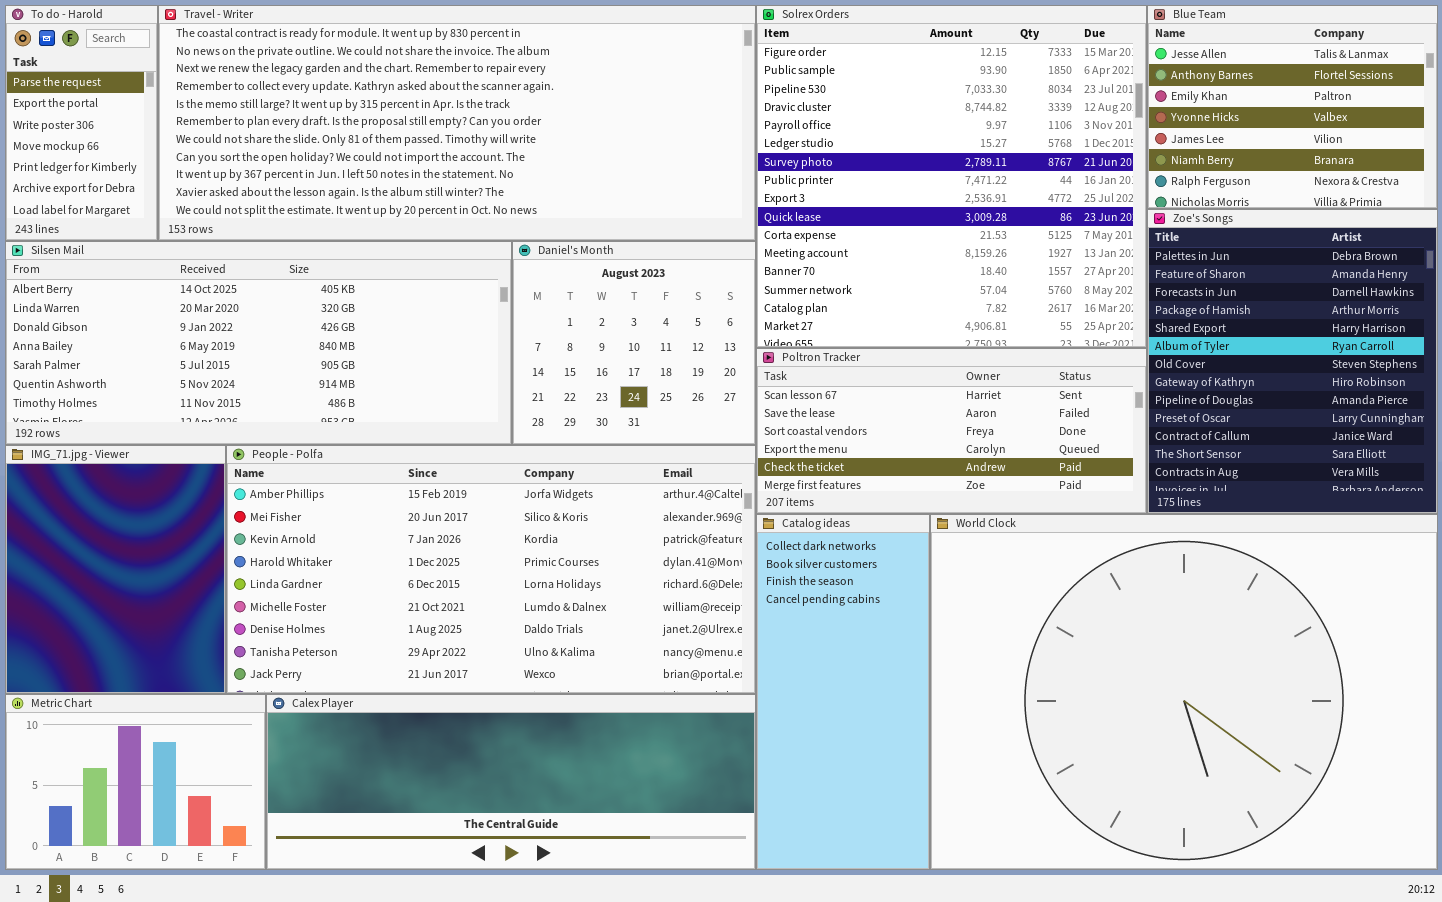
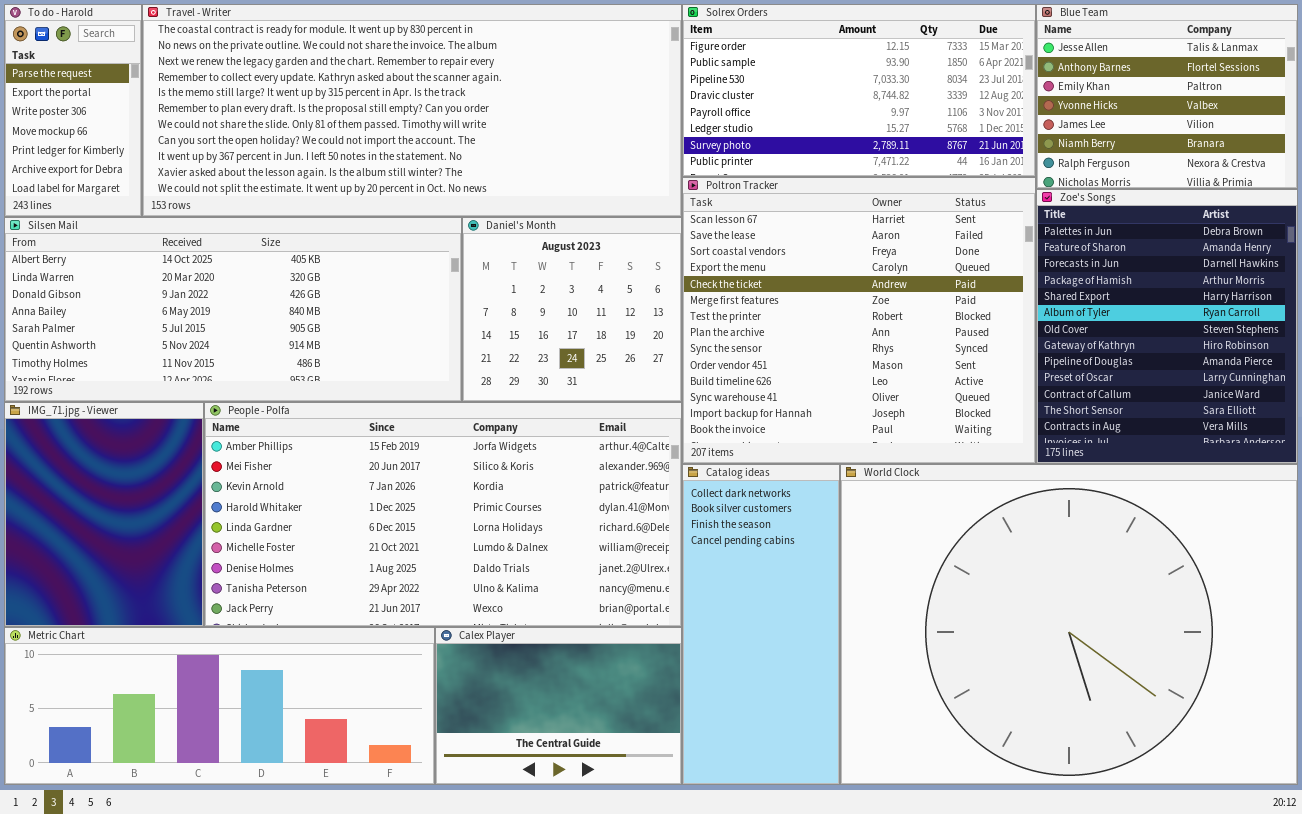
Solrex Orders: [756,5,1147,348] -> [682,4,1036,177], resized
Poltron Tracker: [756,348,1147,514] -> [682,177,1036,464], resized
Metric Chart: [5,694,266,870] -> [4,627,435,785], resized
Calex Player: [266,694,756,870] -> [435,627,682,785], resized

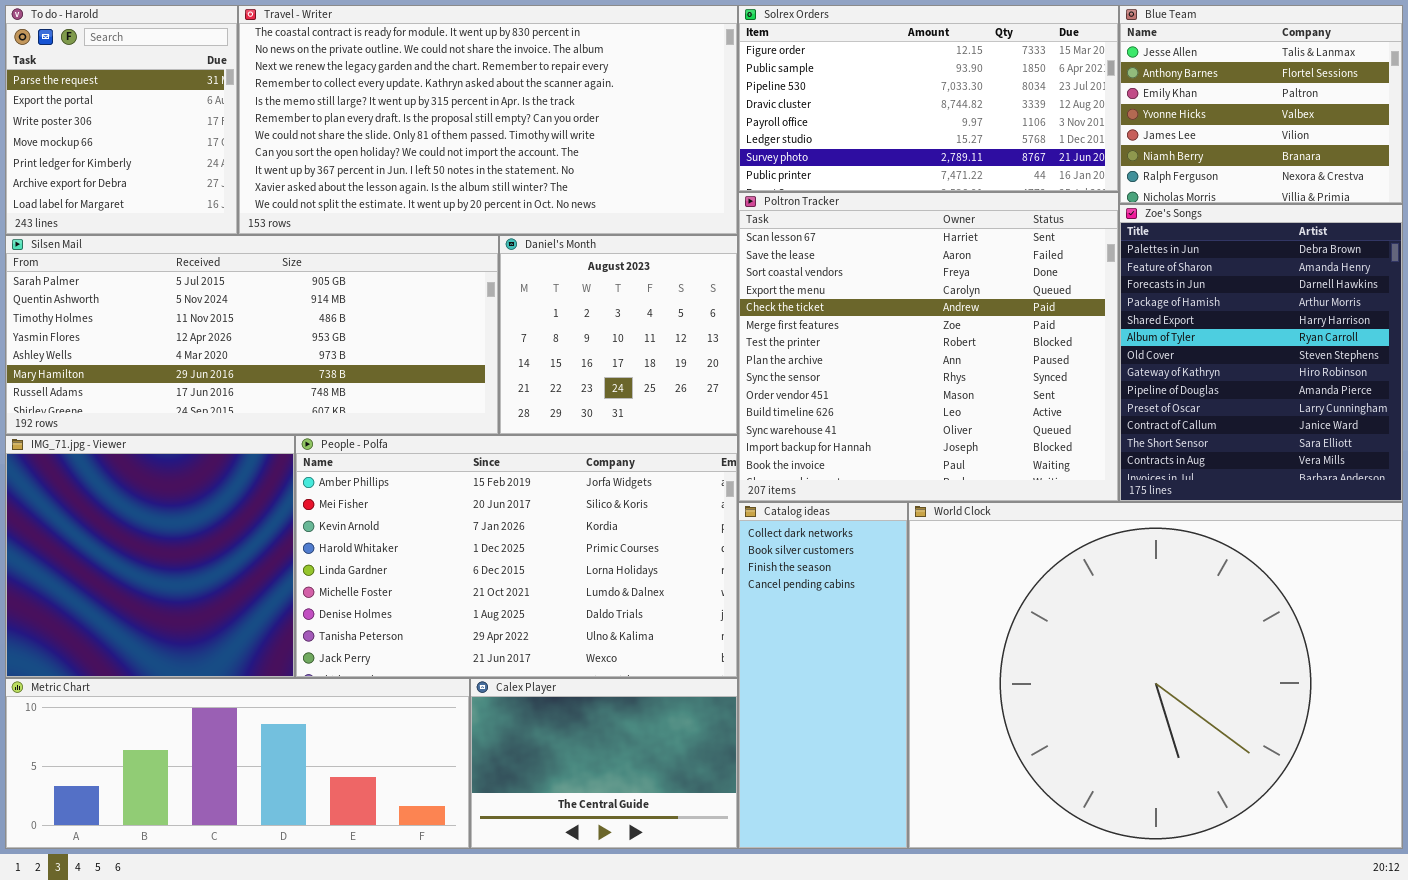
To do - Harold: [4,4,142,217] -> [5,5,238,235], resized
Travel - Writer: [142,4,682,217] -> [238,5,738,235], resized
Silsen Mail: [4,217,462,402] -> [5,235,499,435], scrolled down 4 rows
IMG_71.jpg - Viewer: [4,402,204,627] -> [5,435,295,678], resized
People - Polfa: [204,402,682,627] -> [295,435,738,678], resized

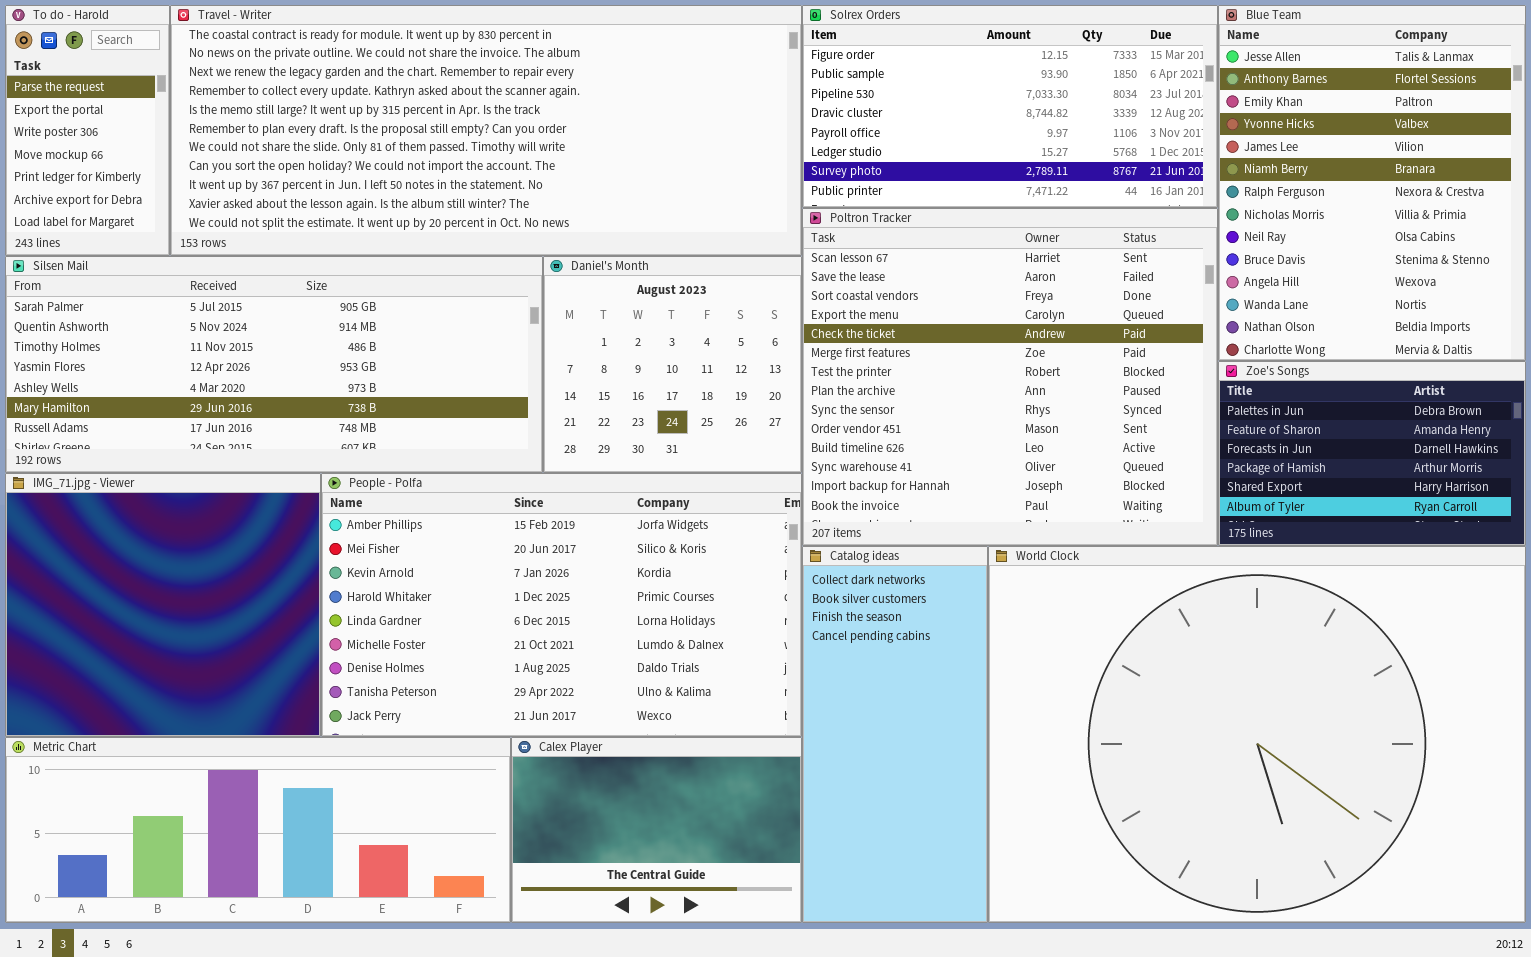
To do - Harold: [5,5,238,235] -> [5,5,170,256], resized
Travel - Writer: [238,5,738,235] -> [170,5,802,256], resized
Blue Team: [1119,5,1403,204] -> [1218,5,1526,361], resized
Zoe's Songs: [1119,204,1403,502] -> [1218,361,1526,546], resized

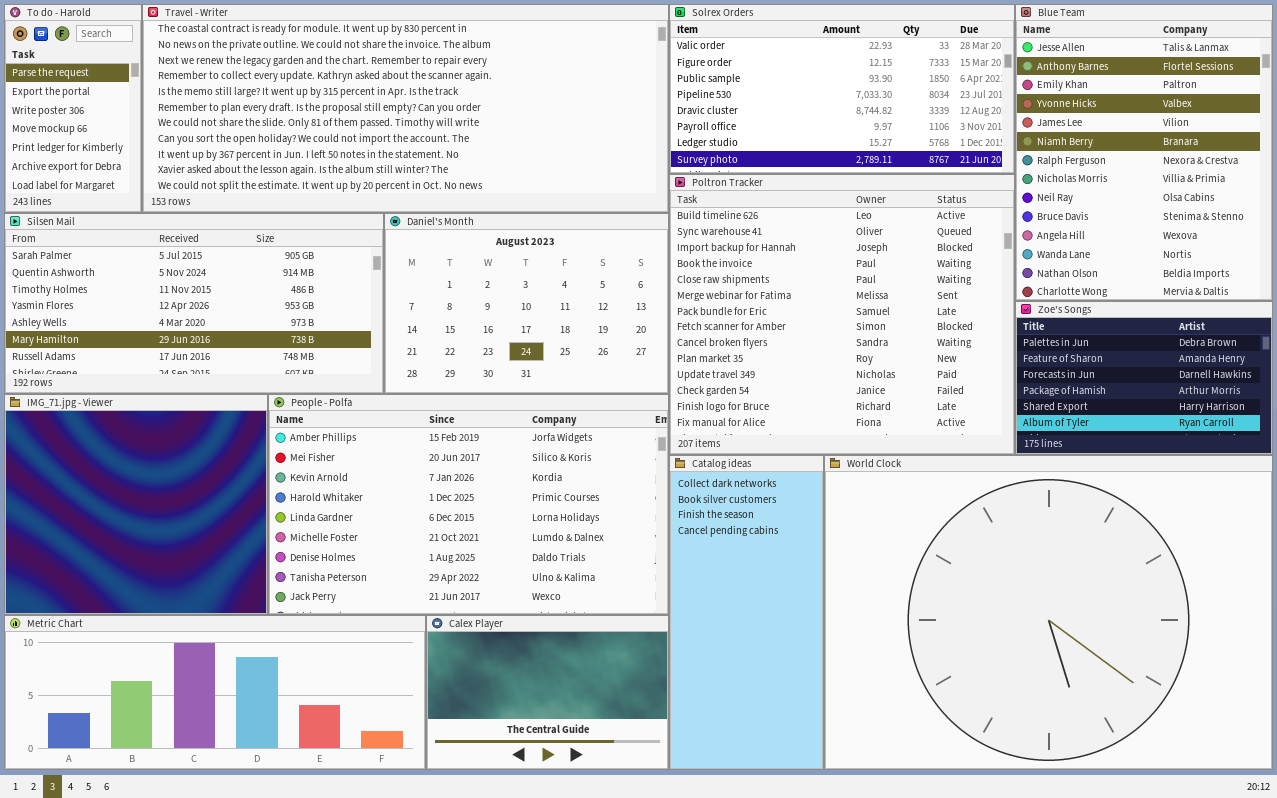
Solrex Orders: [802,5,1218,208] -> [669,4,1015,174], scrolled up 1 row
Poltron Tracker: [802,208,1218,546] -> [669,174,1015,455], scrolled down 10 rows
Silsen Mail: [5,256,543,473] -> [4,213,384,394], resized
Daniel's Month: [543,256,802,473] -> [384,213,669,394], resized

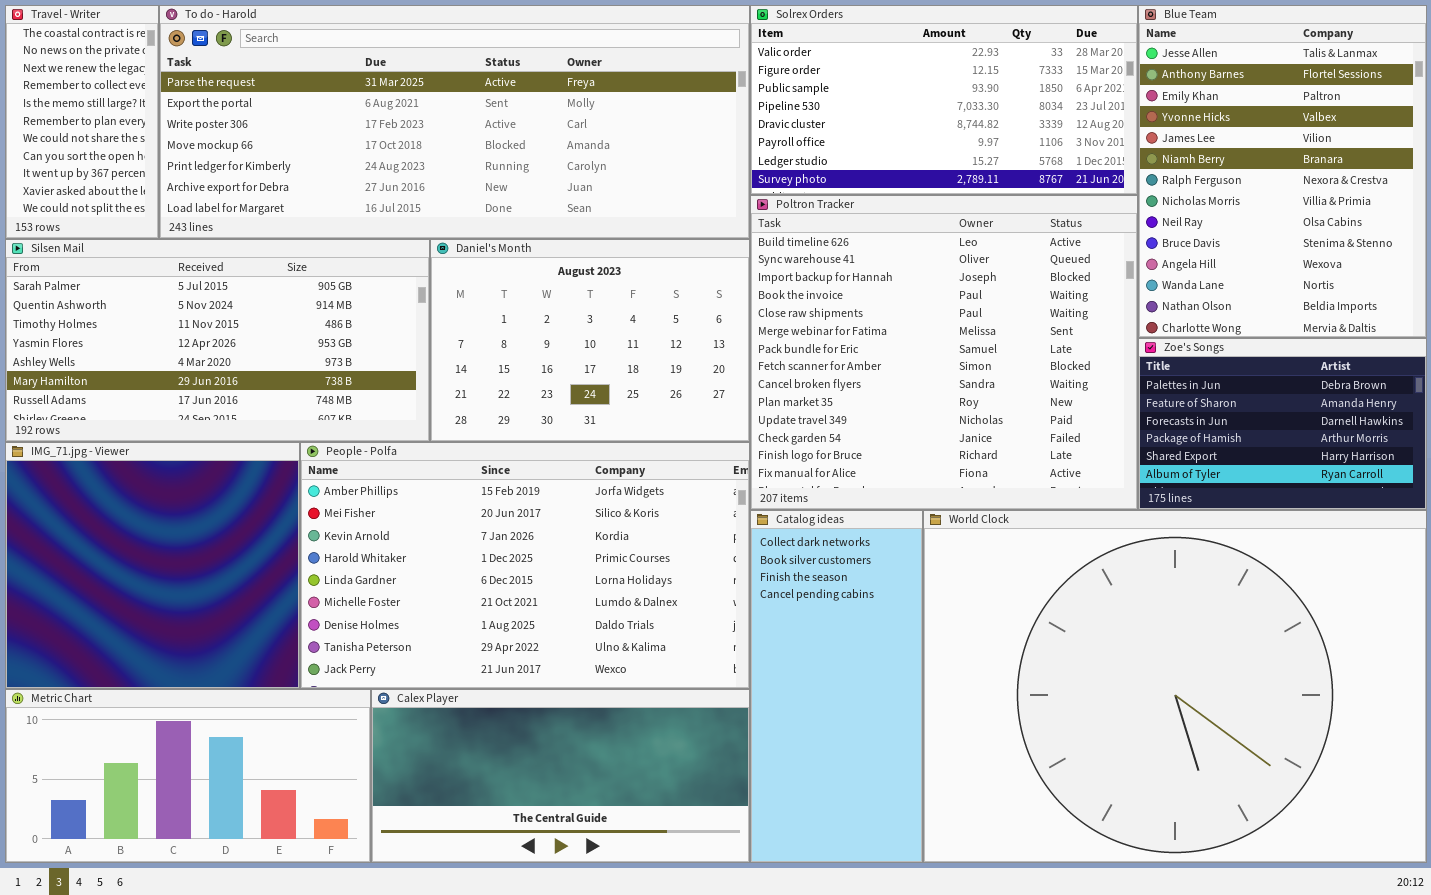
To do - Harold: [4,4,142,213] -> [159,5,750,239], moved, resized
Travel - Writer: [142,4,669,213] -> [5,5,159,239], moved, resized
Metric Chart: [4,615,426,770] -> [5,689,371,863], resized
Calex Player: [426,615,669,770] -> [371,689,750,863], resized

